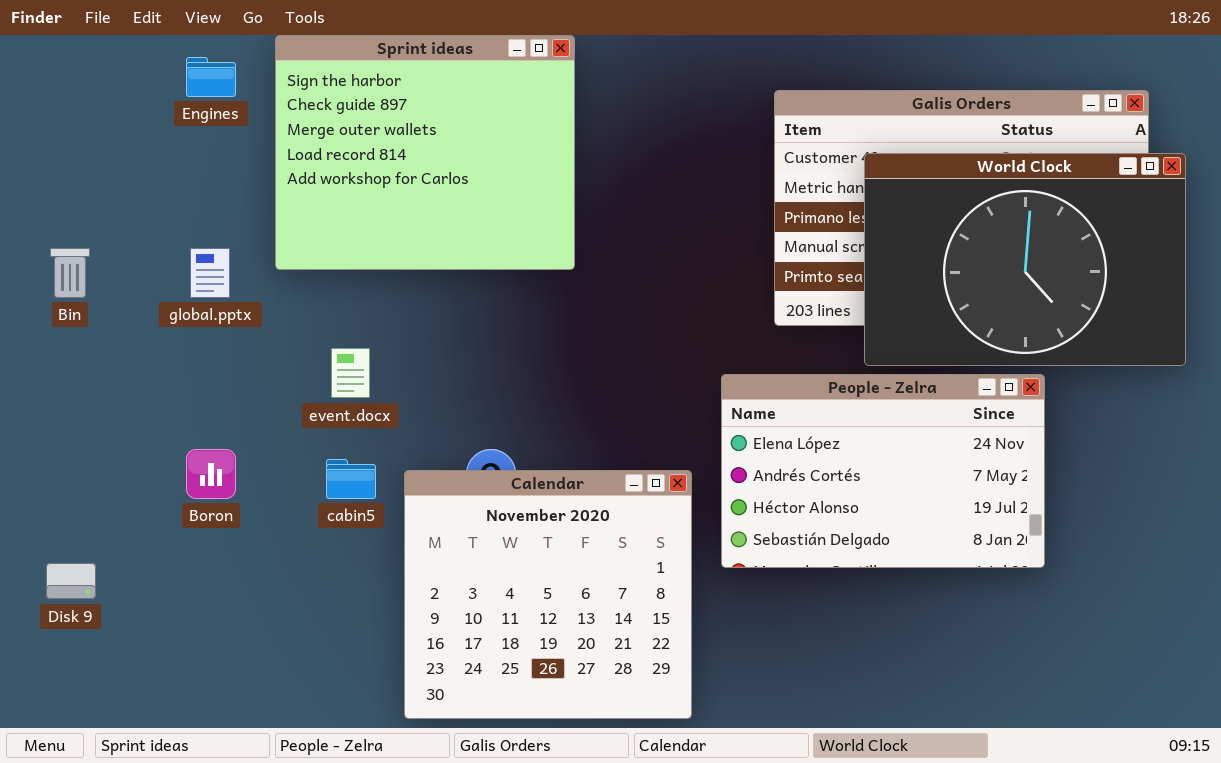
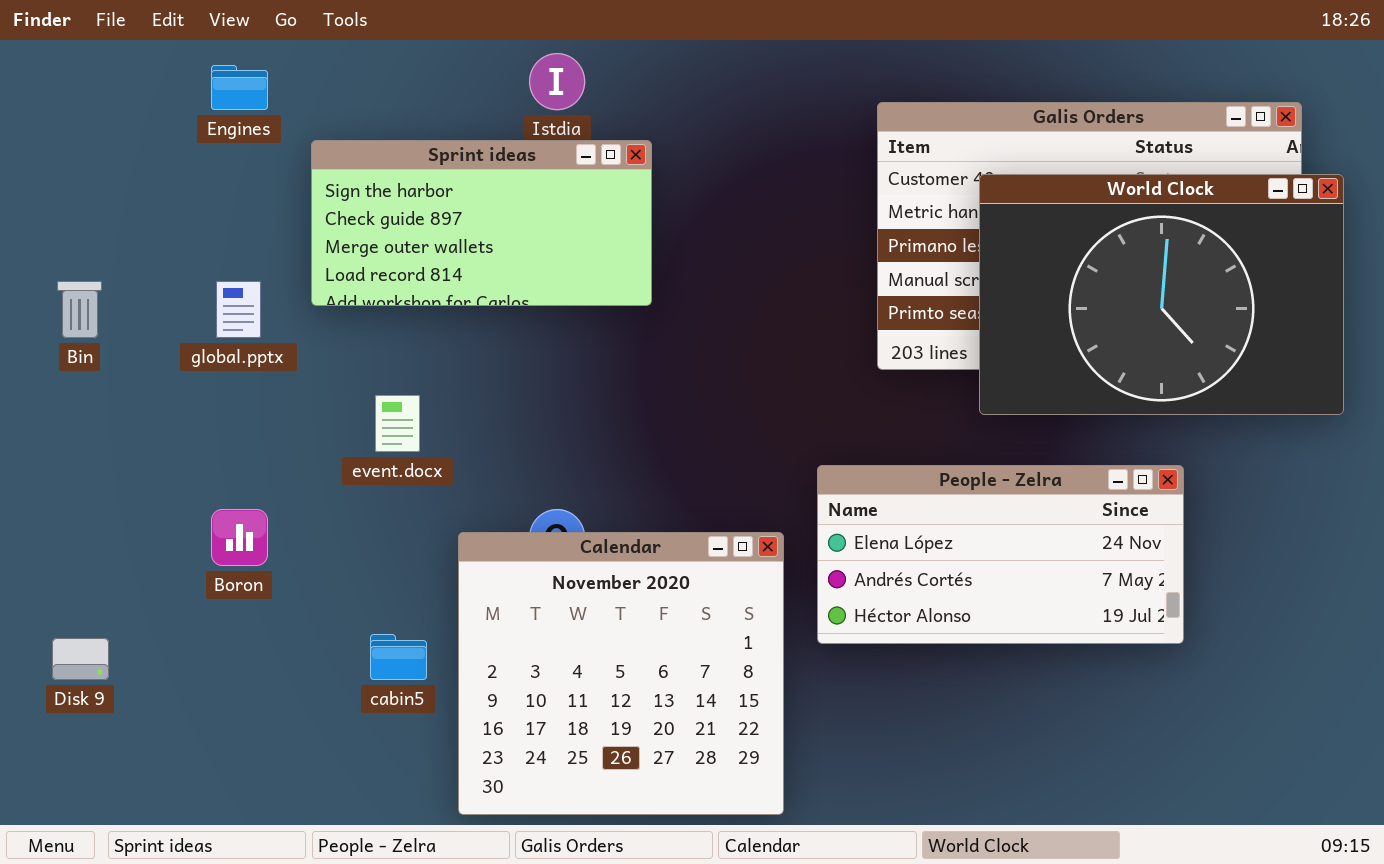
Sprint ideas: [275,35,575,270] -> [311,140,652,306], resized
People - Zelra: [721,374,1045,568] -> [817,465,1184,644], resized
cabin5: [326,459,376,499] -> [370,634,427,680], moved

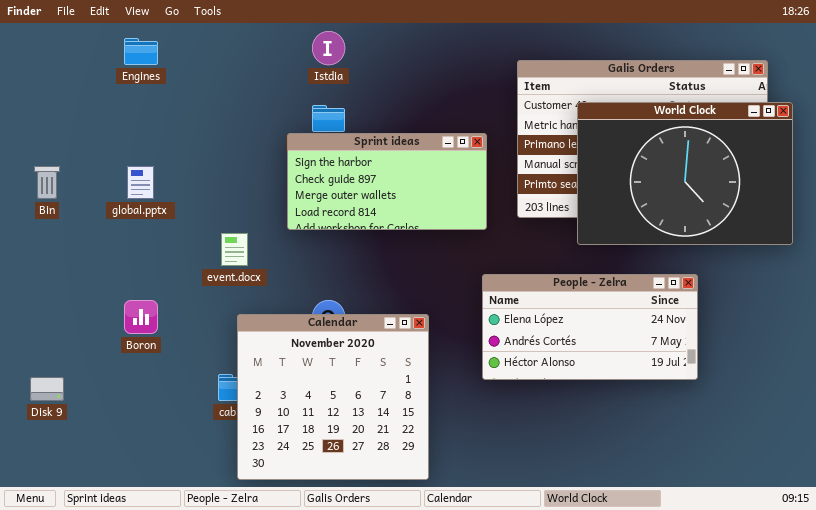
Sprint ideas: [311,140,652,306] -> [287,133,487,230], moved
Calendar: [458,532,784,815] -> [237,314,429,480], moved

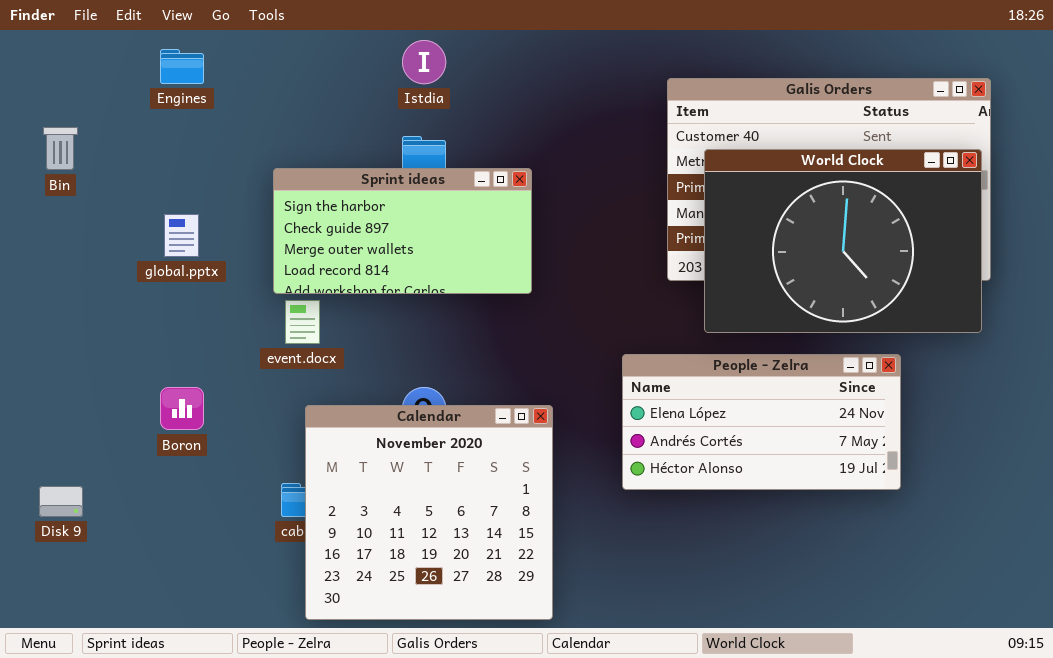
World Clock: [577,102,793,245] -> [704,149,982,333], moved
Sprint ideas: [287,133,487,230] -> [273,168,532,294], moved
Bin: [34,166,60,199] -> [43,127,78,170], moved

